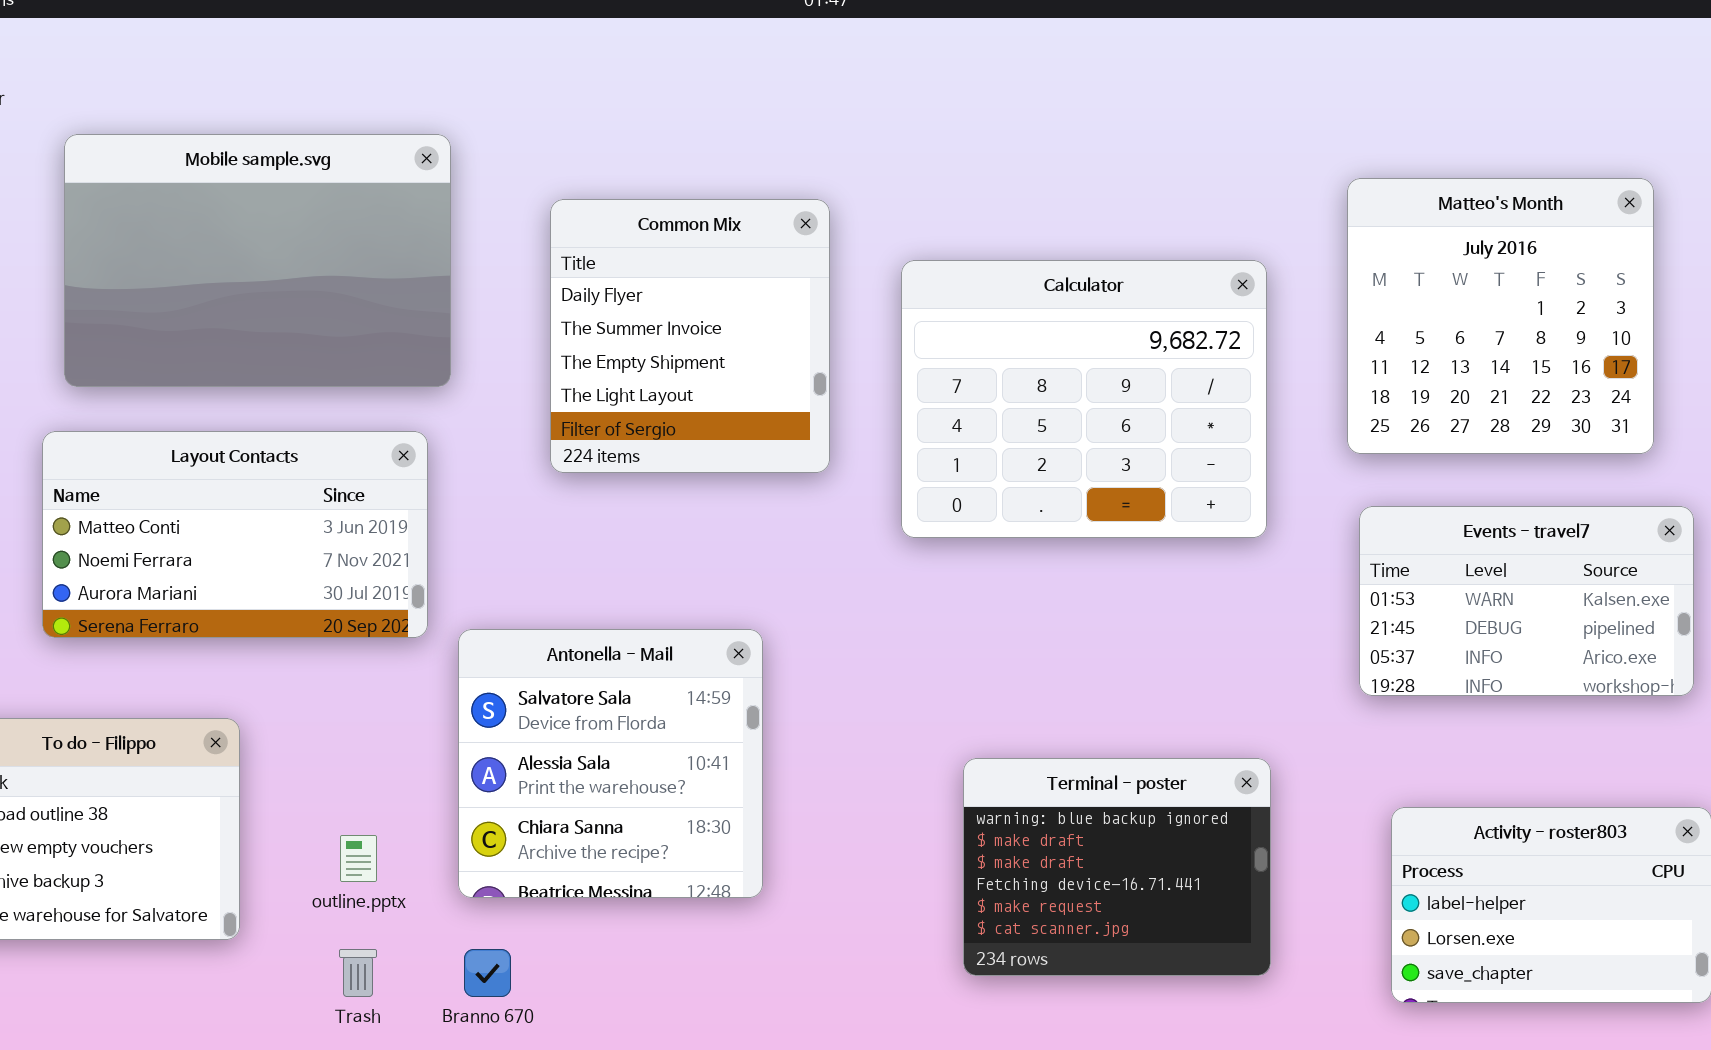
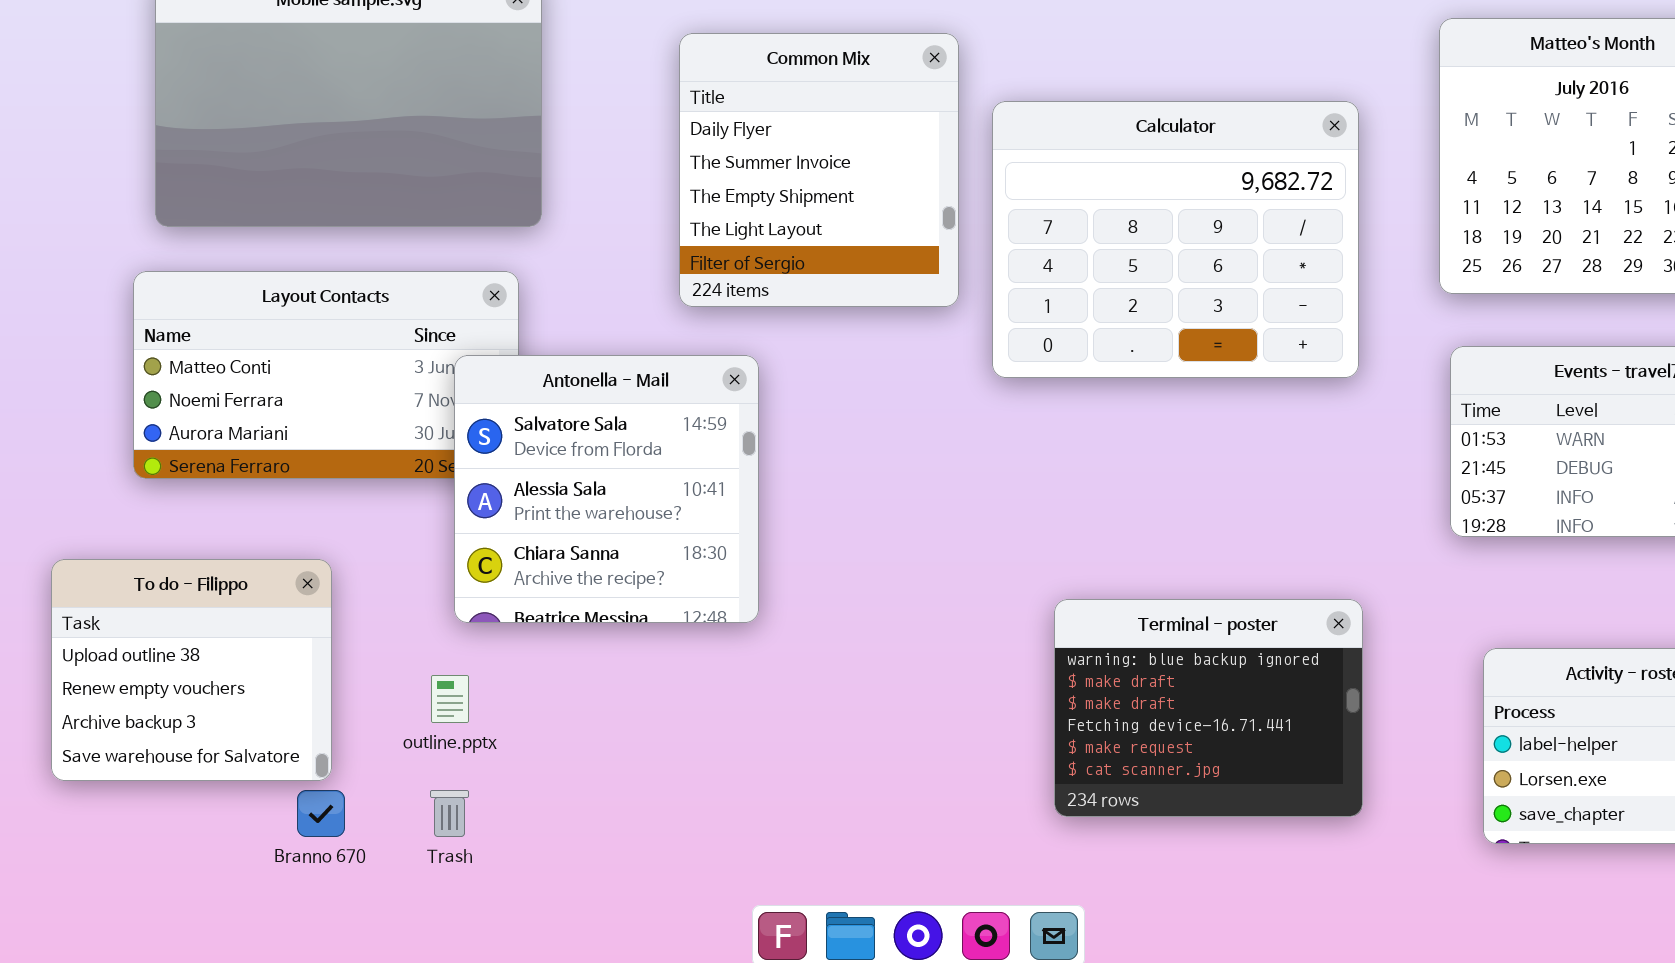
Common Mix: [550,199,830,473] -> [679,33,959,307], moved
Antonella - Mail: [458,629,763,898] -> [454,355,759,623], moved
Branno 670: [464,949,511,997] -> [297,790,345,837], moved

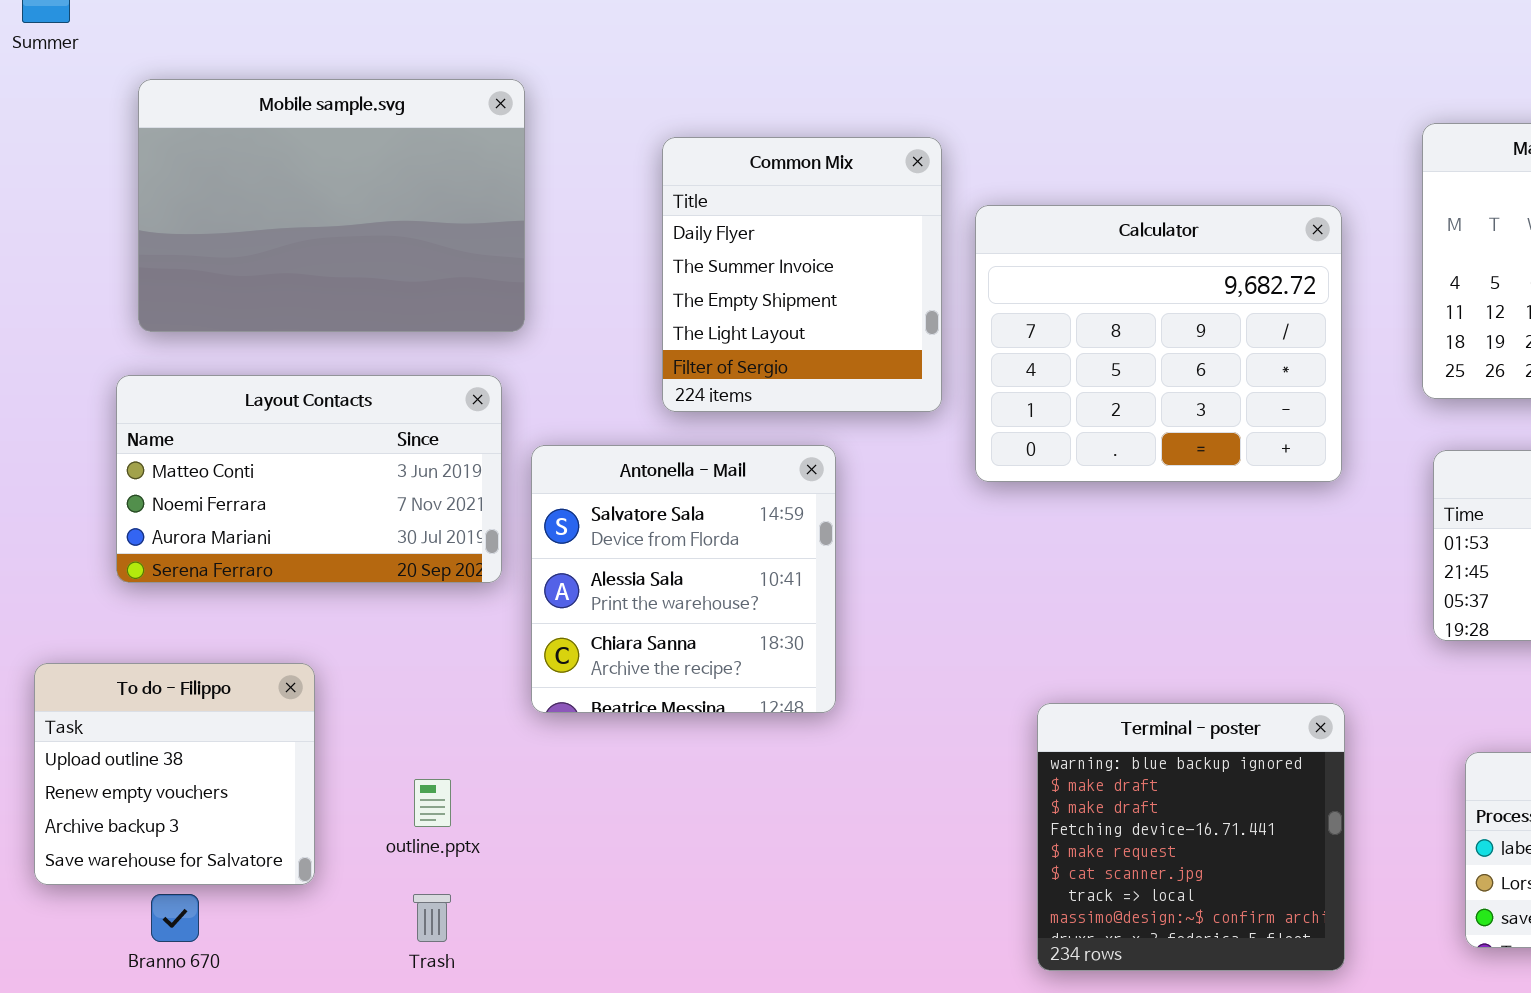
Antonella - Mail: [454,355,759,623] -> [531,445,836,713], moved
Terminal - poster: [1054,599,1363,817] -> [1037,703,1345,971], resized
Branno 670: [297,790,345,837] -> [151,894,199,942], moved

